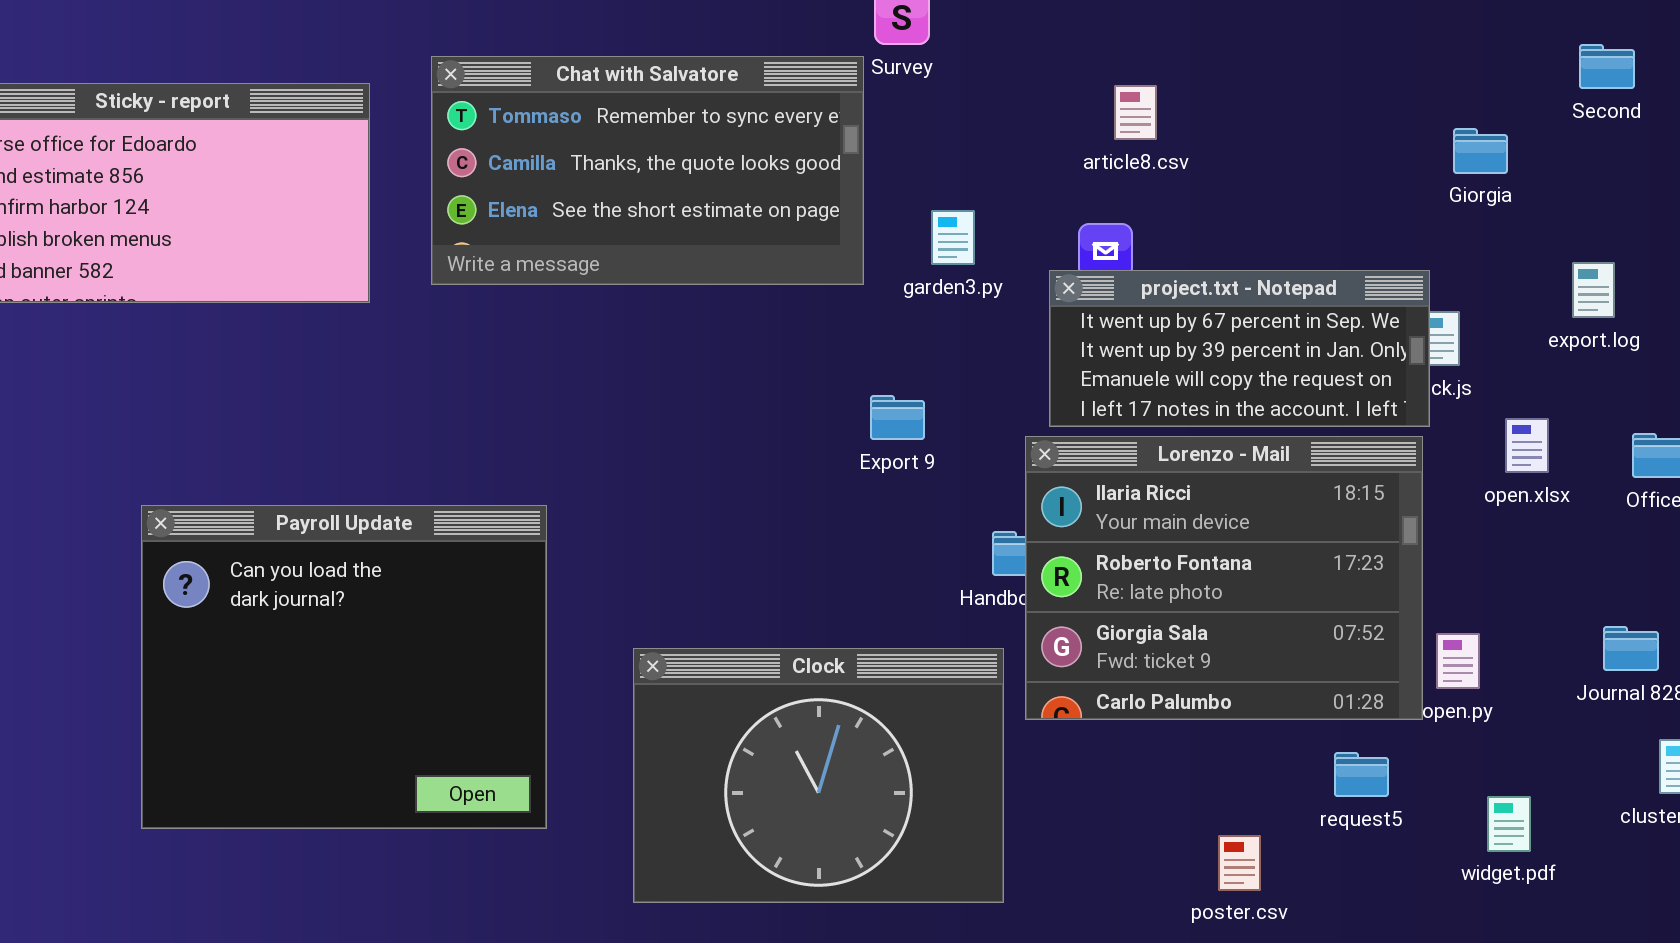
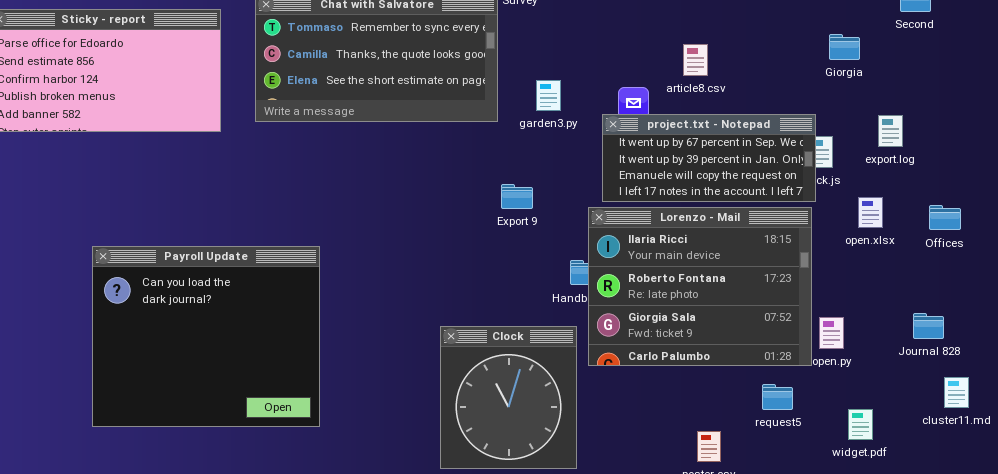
article8.csv: [1114,85,1157,140] -> [683,44,708,76], moved
export.log: [1572,262,1615,318] -> [878,115,903,147], moved
Clock: [633,648,1004,903] -> [440,326,577,469], resized

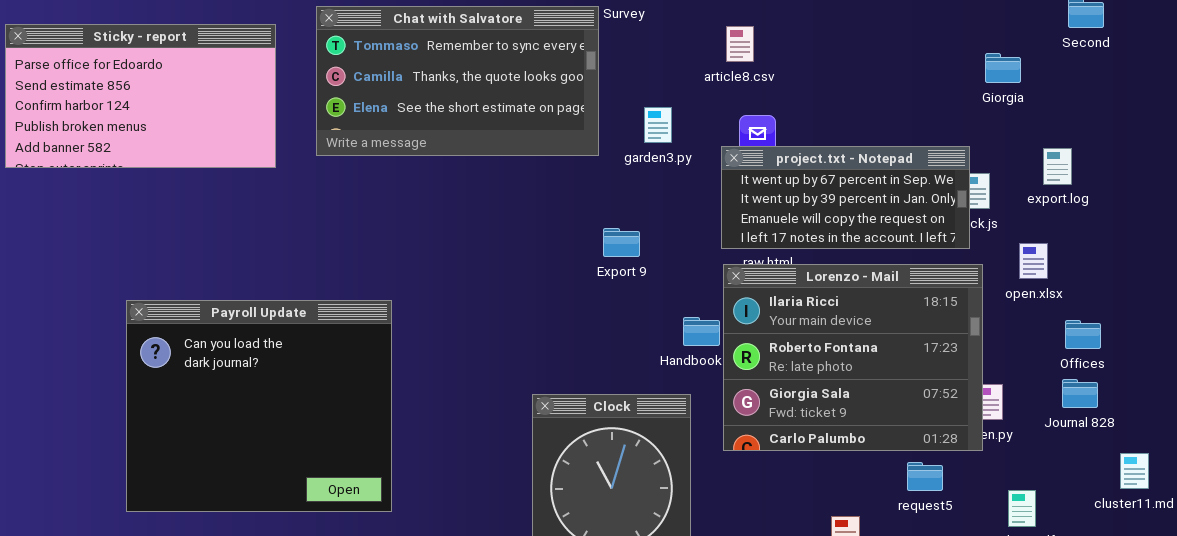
article8.csv: [683,44,708,76] -> [726,26,754,62], moved
Offices: [929,205,961,230] -> [1065,320,1101,349], moved
Lorenzo - Mail: [588,207,812,366] -> [723,264,983,451], moved
Journal 828: [913,313,944,339] -> [1062,379,1098,408], moved

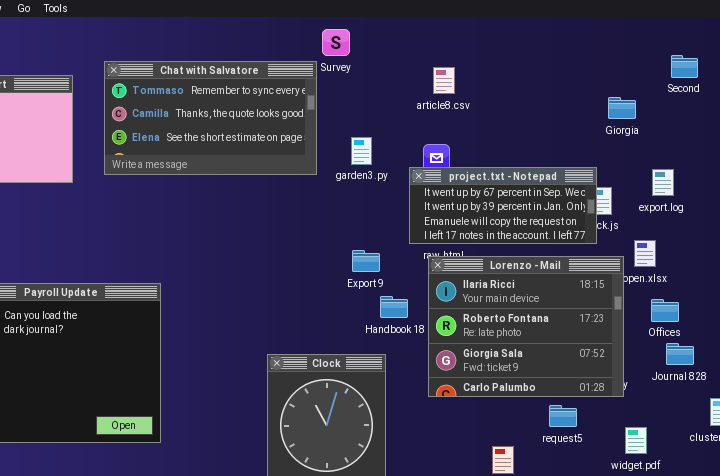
article8.csv: [726,26,754,62] -> [433,67,455,94], moved
Export 9: [603,228,640,257] -> [352,250,380,272], moved
Lorenzo - Mail: [723,264,983,451] -> [428,256,624,397], moved
Offices: [1065,320,1101,349] -> [651,299,679,322], moved

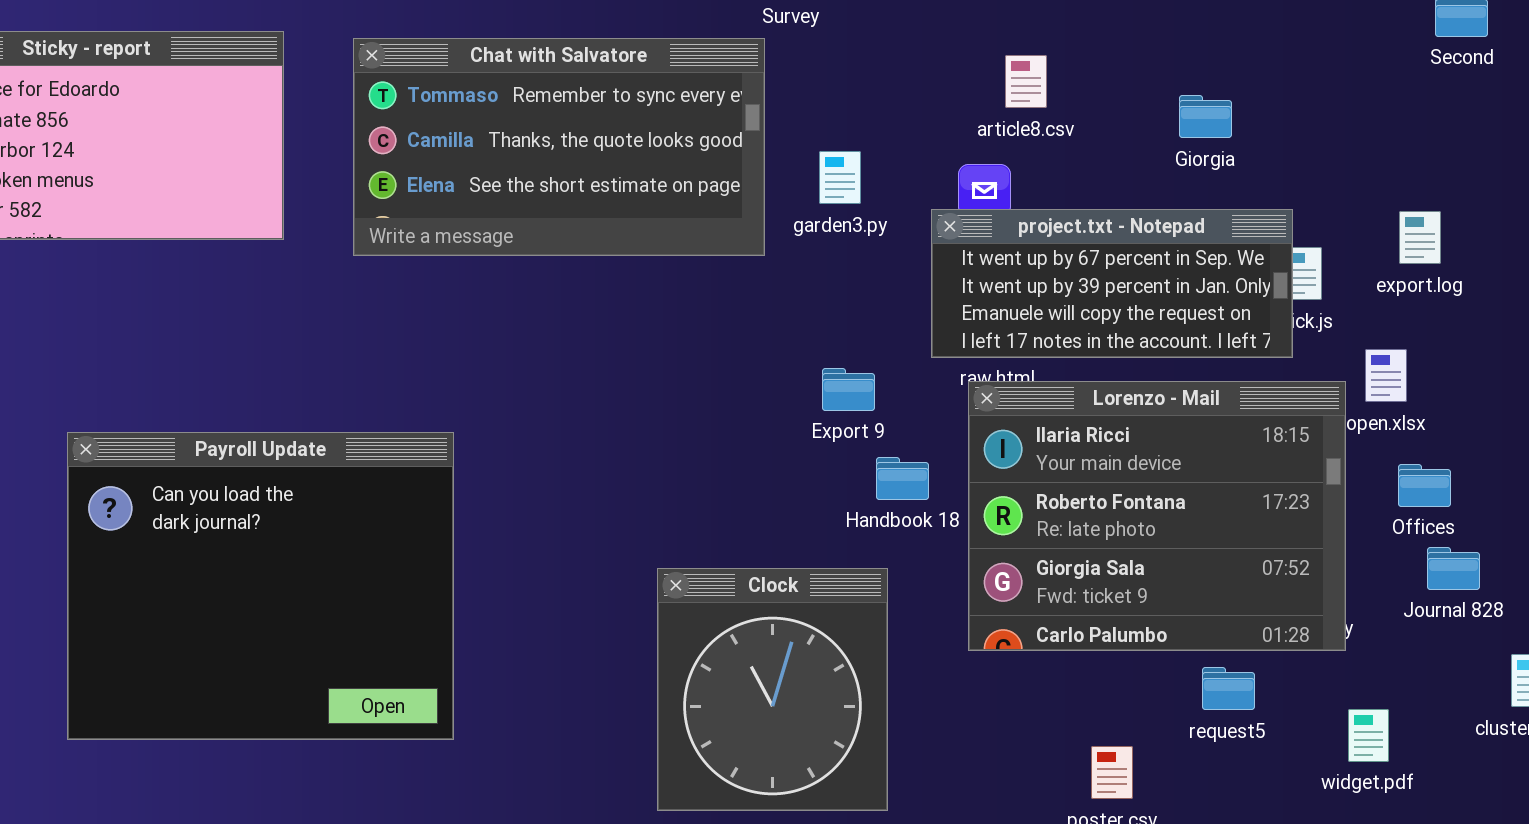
Chat with Salvatore: [104,61,317,175] -> [353,38,765,256], moved
article8.csv: [433,67,455,94] -> [1005,55,1047,108], moved
Giorgia: [608,97,636,119] -> [1179,95,1232,138], moved

